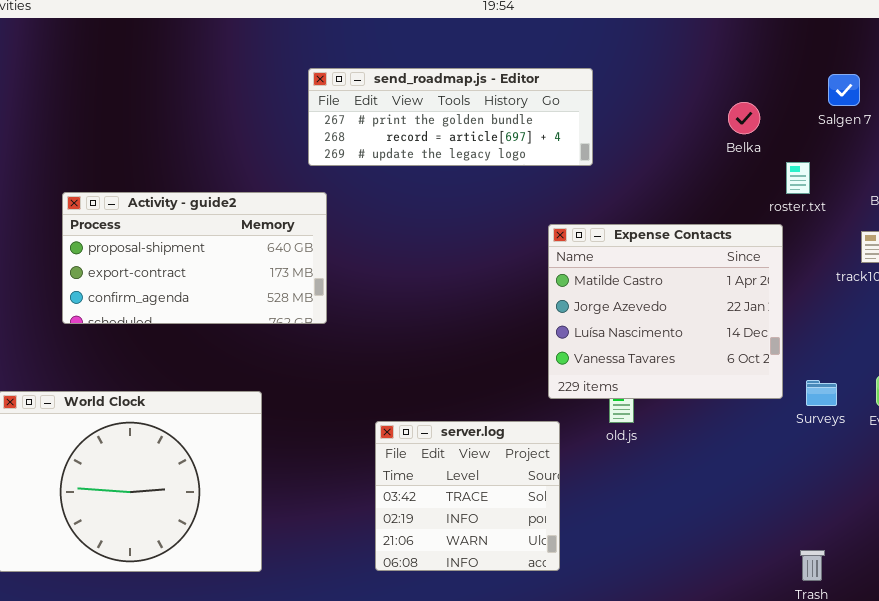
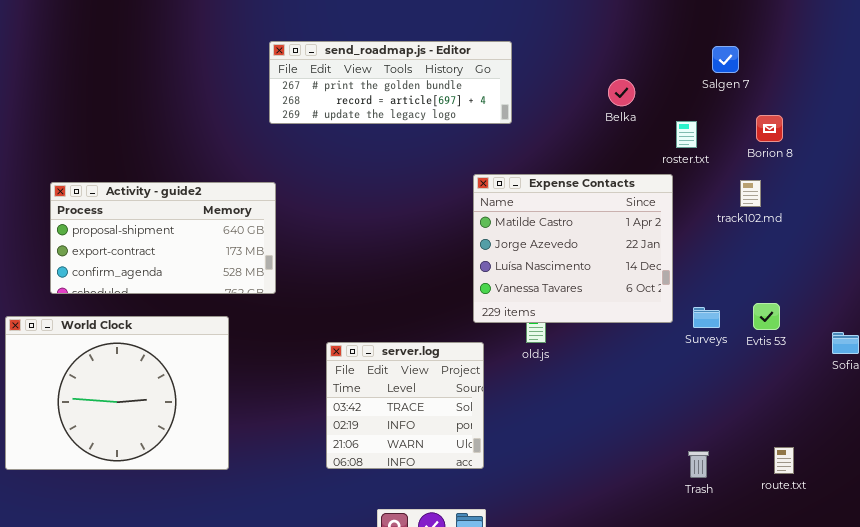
Belka: [728,102,760,134] -> [608,79,635,106], moved
Activity - guide2: [62,192,327,324] -> [50,182,276,294], moved

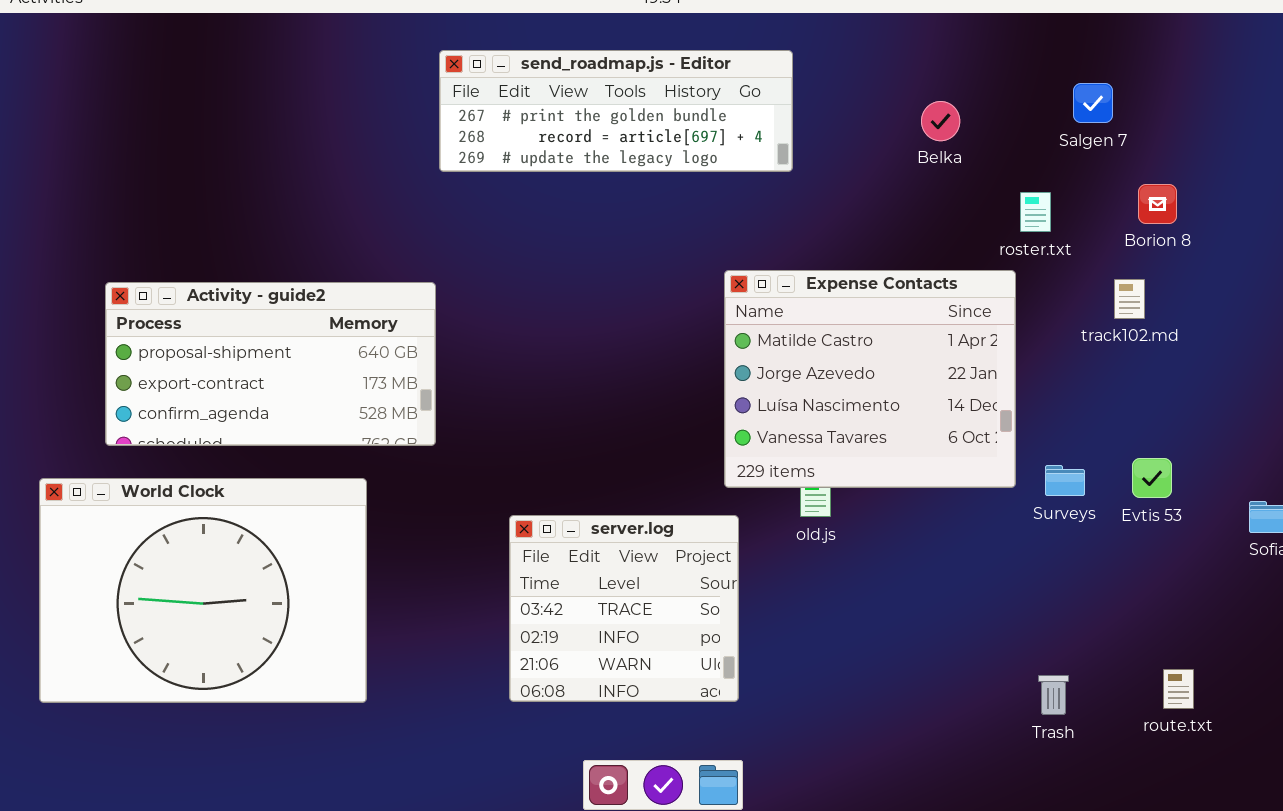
send_roadmap.js - Editor: [269,41,512,124] -> [439,50,793,172], moved
Belka: [608,79,635,106] -> [921,101,960,141], moved

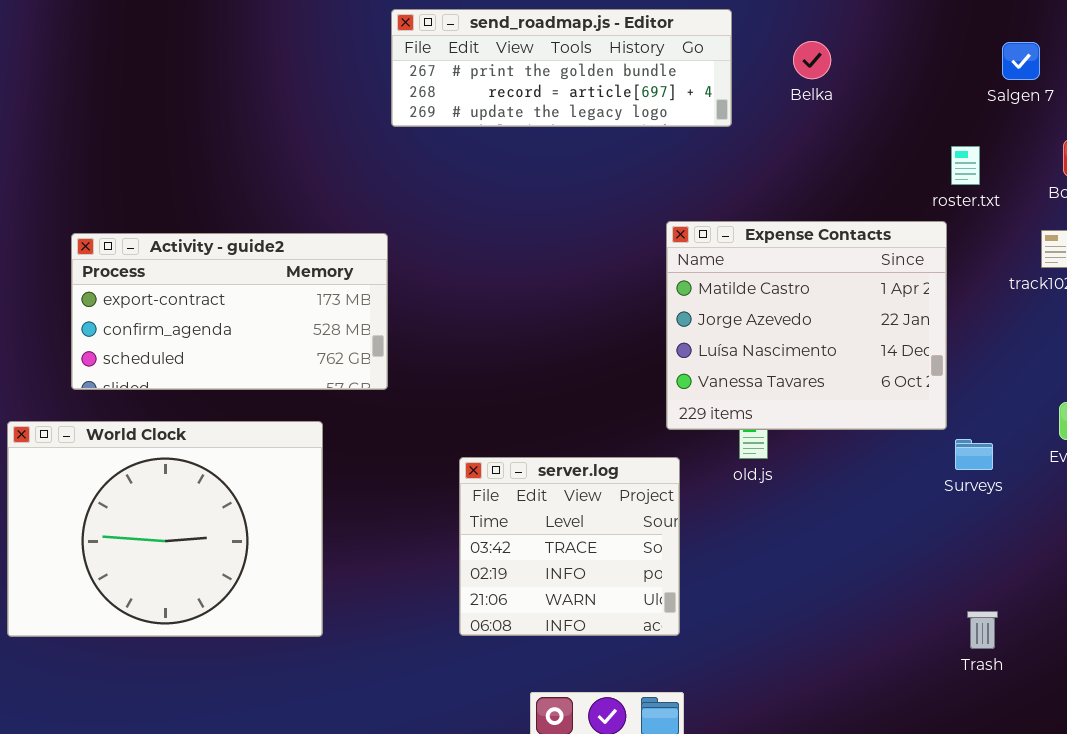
Belka: [921,101,960,141] -> [793,41,831,79], moved
Activity - guide2: [105,282,436,446] -> [71,233,388,390], scrolled down 1 row
Surveys: [1045,465,1085,496] -> [955,439,993,470], moved

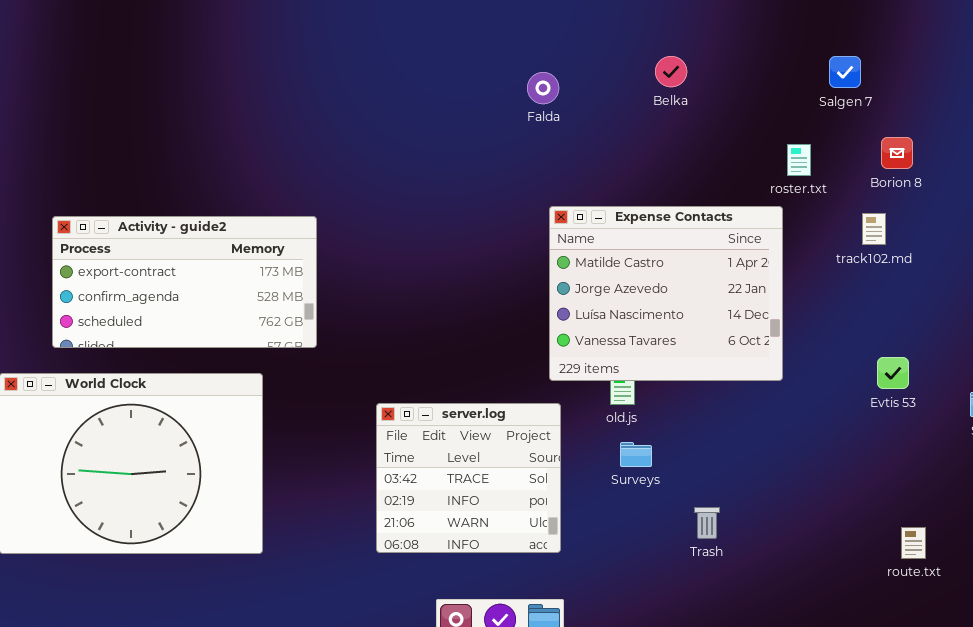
send_roadmap.js - Editor: [391,9,732,127] -> none, closed
Surveys: [955,439,993,470] -> [620,442,652,467], moved
Trash: [967,611,998,649] -> [694,507,720,539], moved

